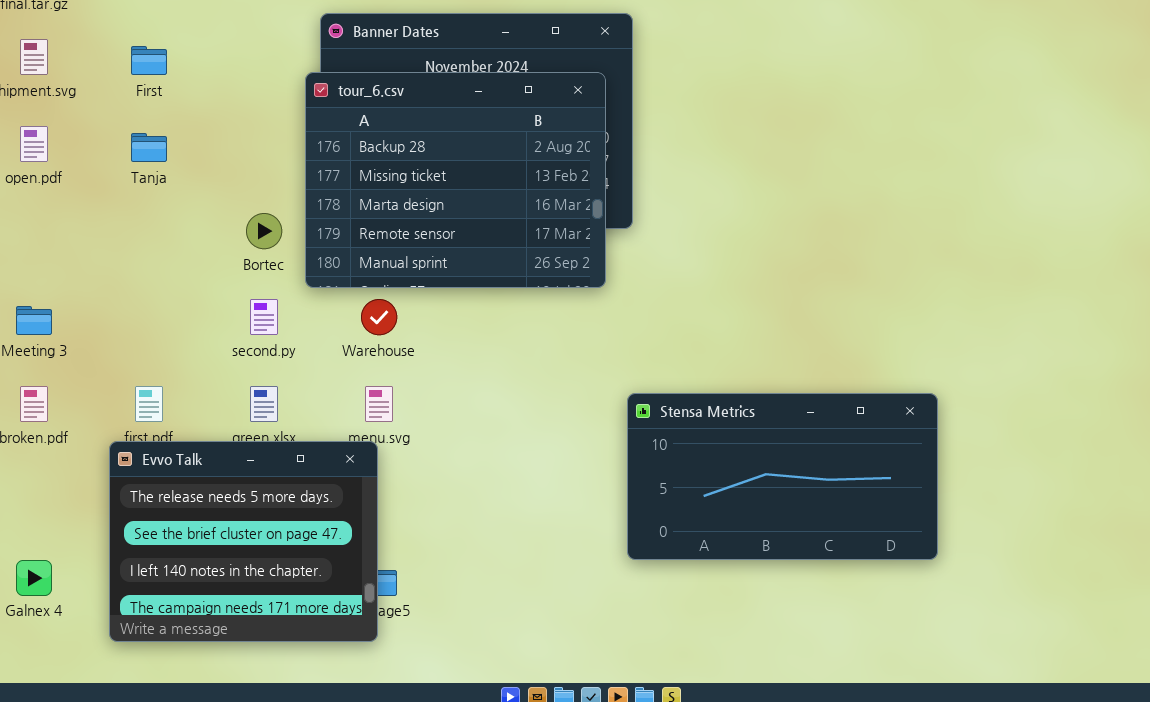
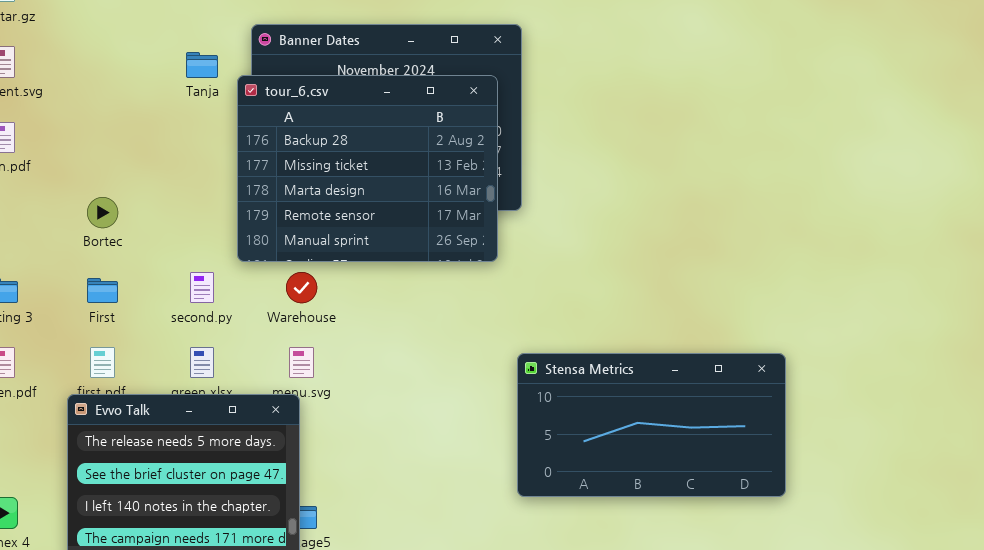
First: [131,46,167,75] -> [87,278,118,303], moved
Tanja: [131,133,167,162] -> [186,52,218,78], moved
Bortec: [246,213,282,249] -> [87,197,118,228], moved

